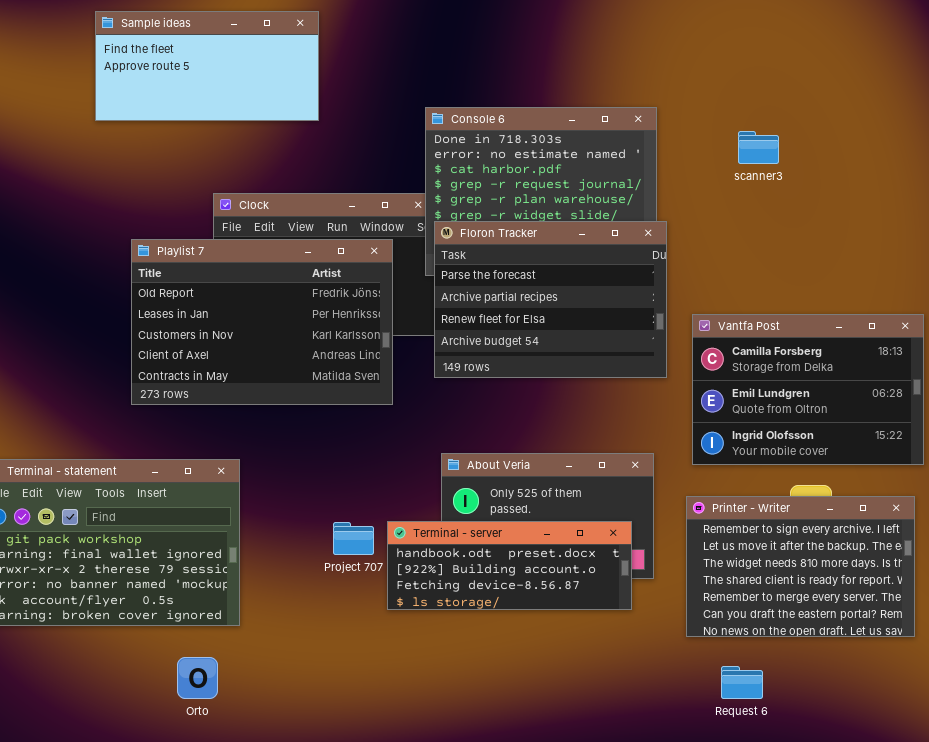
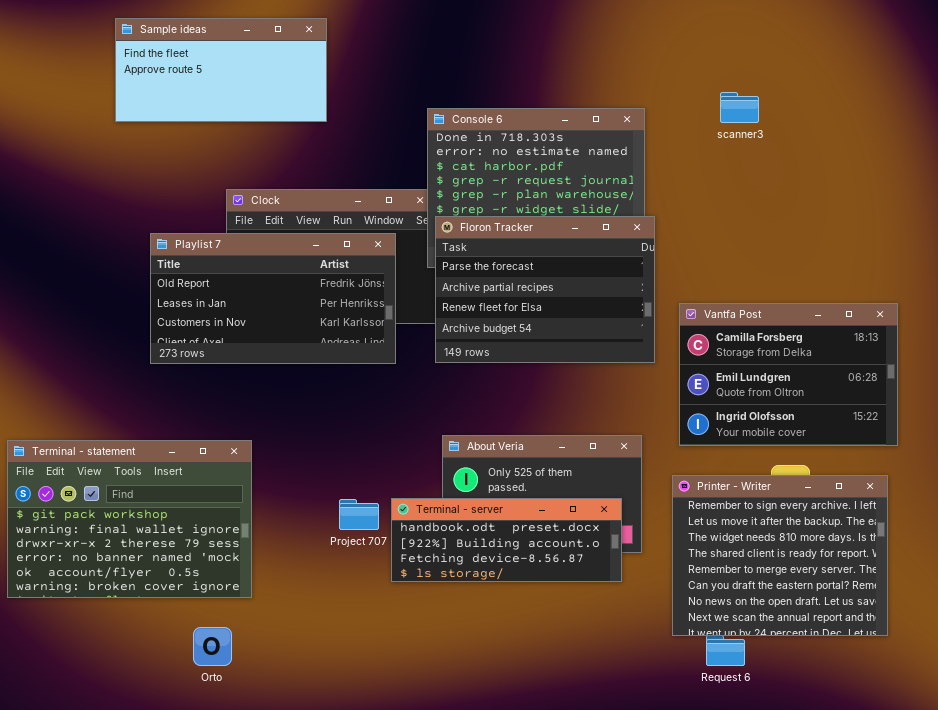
scanner3: [738,131,779,164] -> [720,92,759,123], moved
Playlist 7: [131,239,393,405] -> [150,233,396,364], resized
Printer - Writer: [686,496,915,637] -> [672,475,888,636], resized

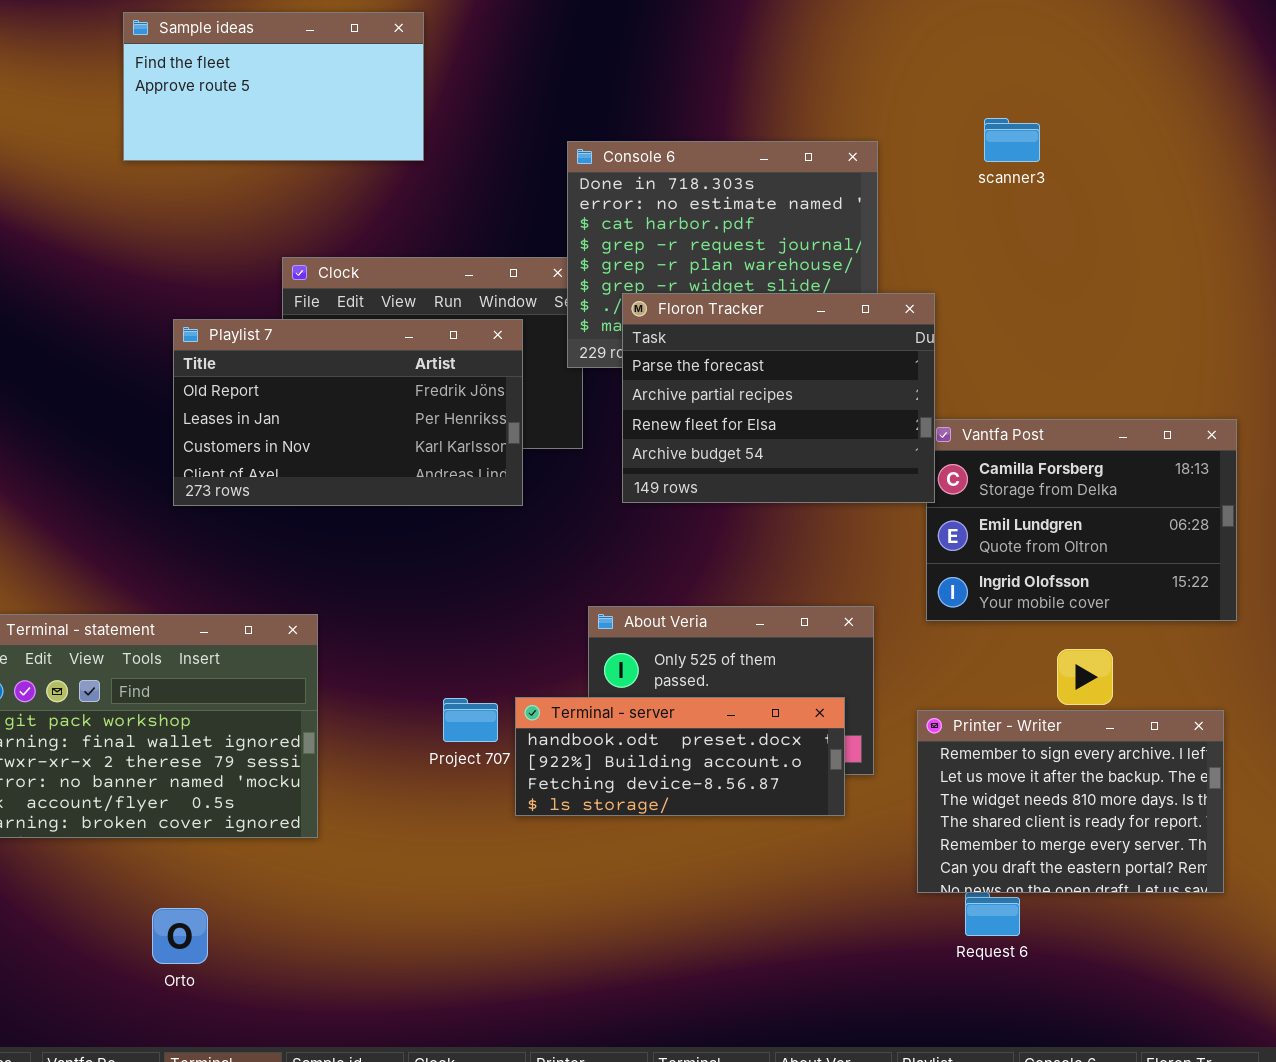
Floron Tracker: [435,216,655,363] -> [622,293,935,503], moved
Printer - Writer: [672,475,888,636] -> [917,710,1224,893], resized
Orto: [193,627,232,666] -> [152,908,208,964], moved

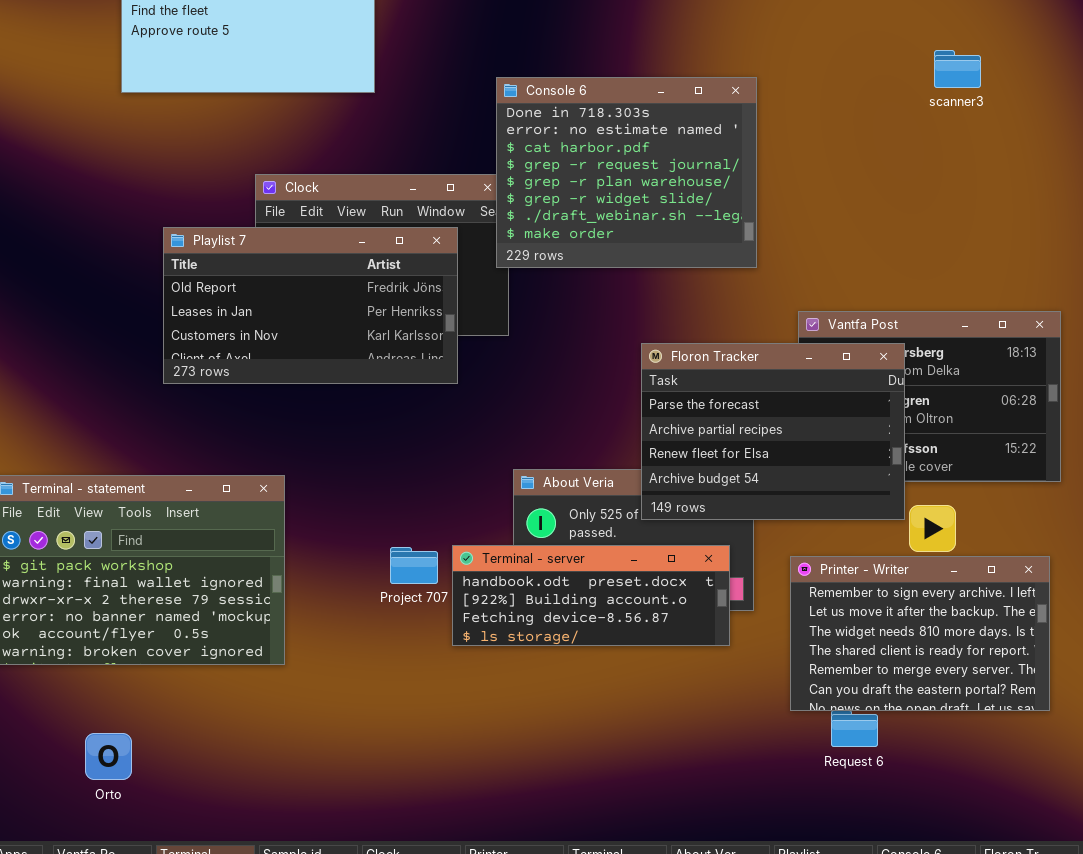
scanner3: [984,118,1040,162] -> [934,50,981,88], moved
Floron Tracker: [622,293,935,503] -> [641,343,905,520], moved
Orto: [152,908,208,964] -> [85,733,132,780], moved

